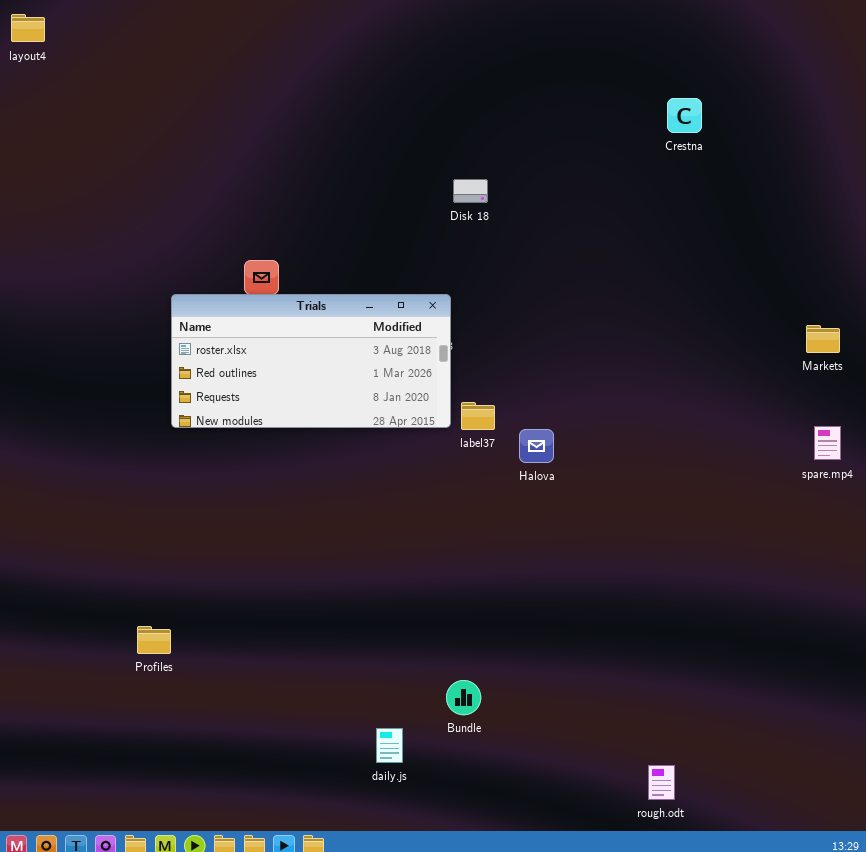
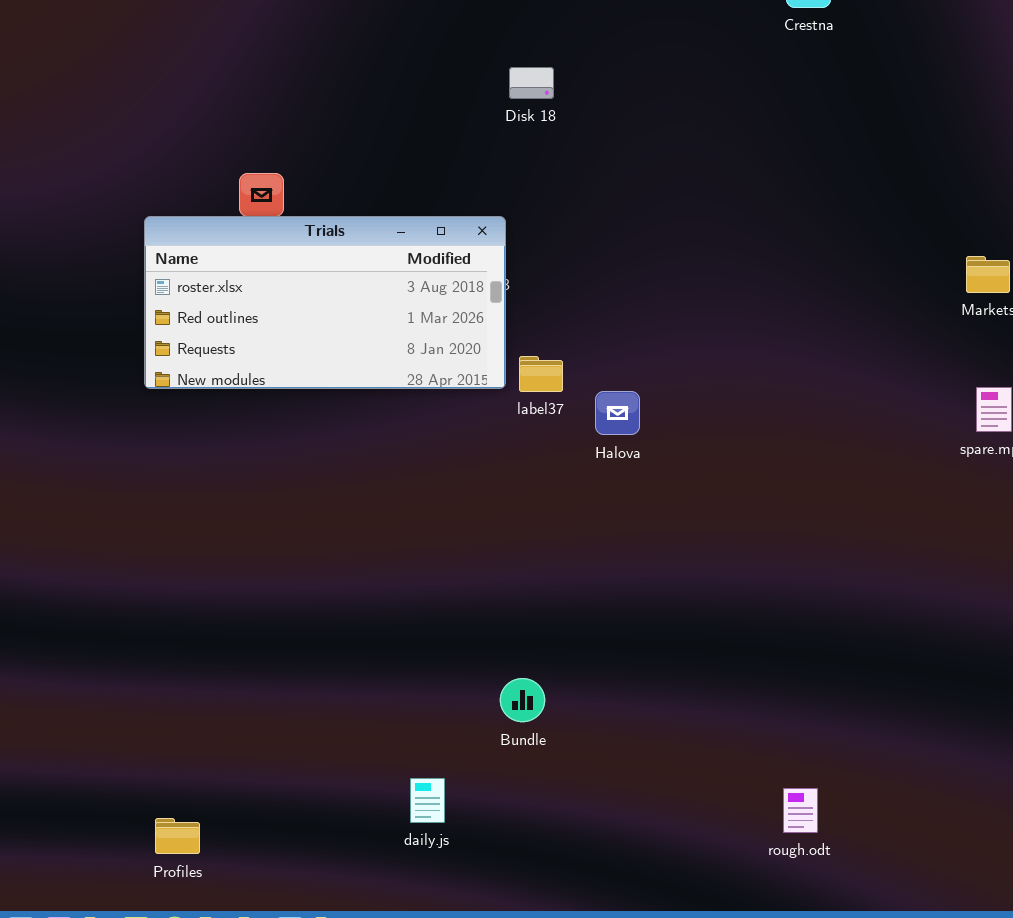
Profiles: [137,626,171,654] -> [155,818,200,854], moved
Bundle: [446,680,481,715] -> [500,678,545,722], moved
rough.odt: [648,765,675,800] -> [783,788,818,833], moved

